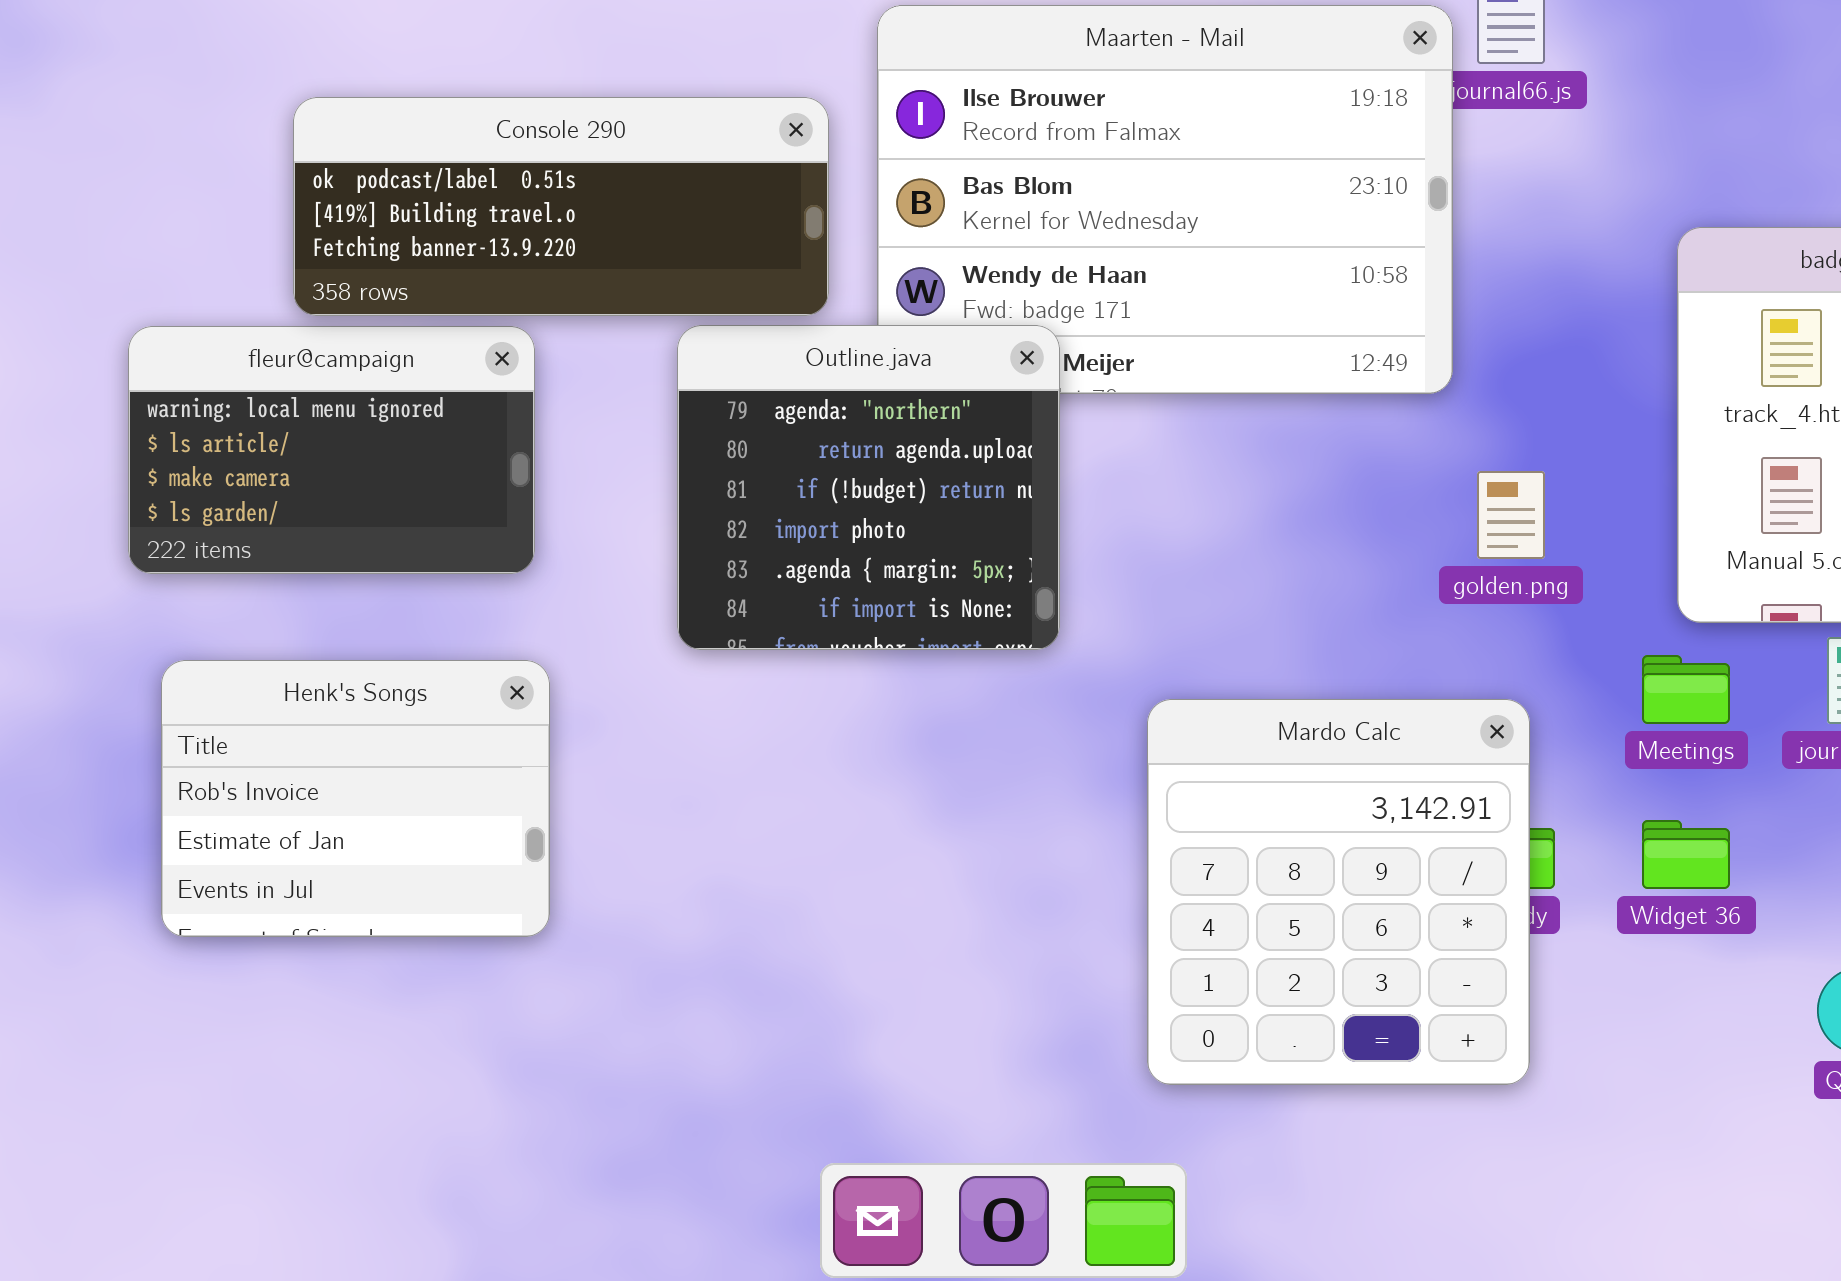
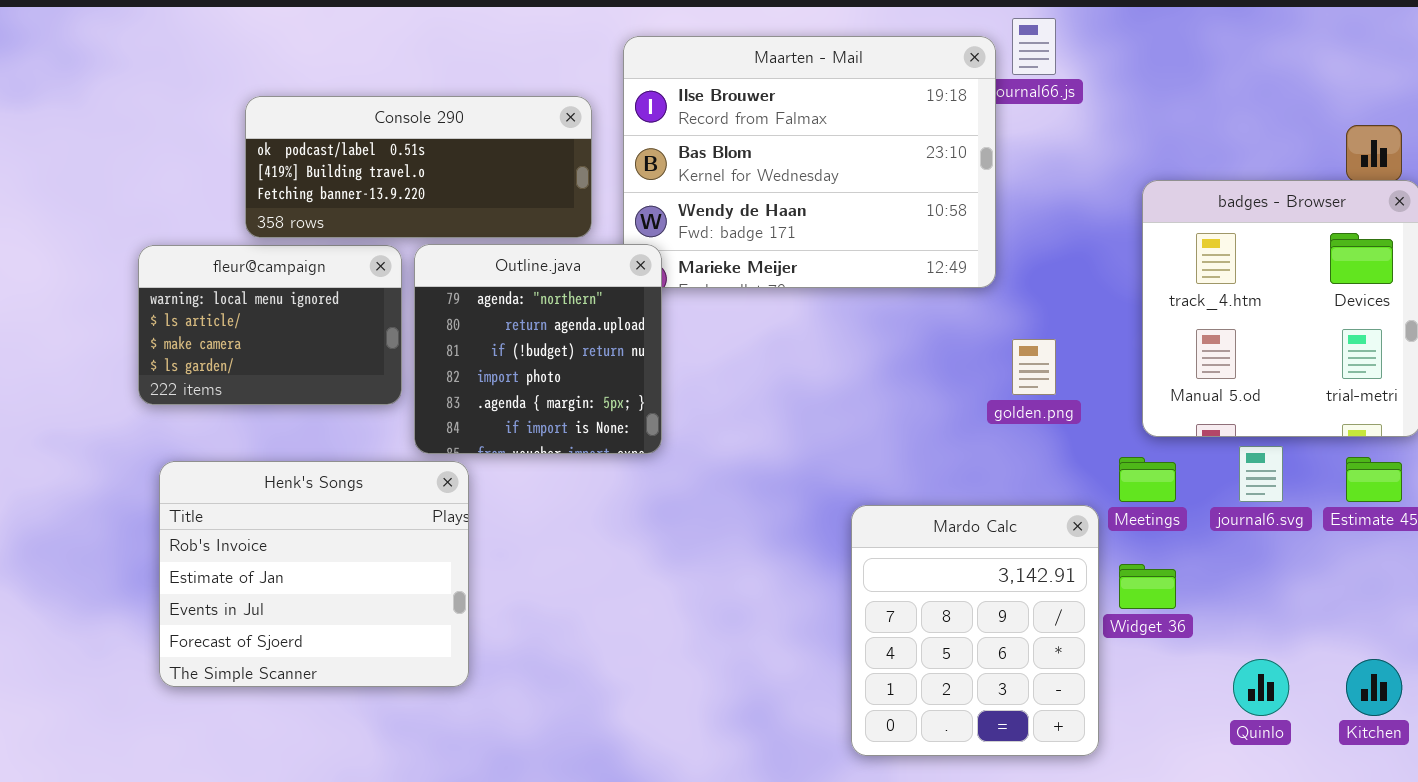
Outline.java: [677,325,1060,650] -> [414,244,662,454], moved
Henk's Songs: [161,660,550,937] -> [159,461,469,687], resized
Mardo Calc: [1147,699,1530,1085] -> [851,505,1099,756], moved

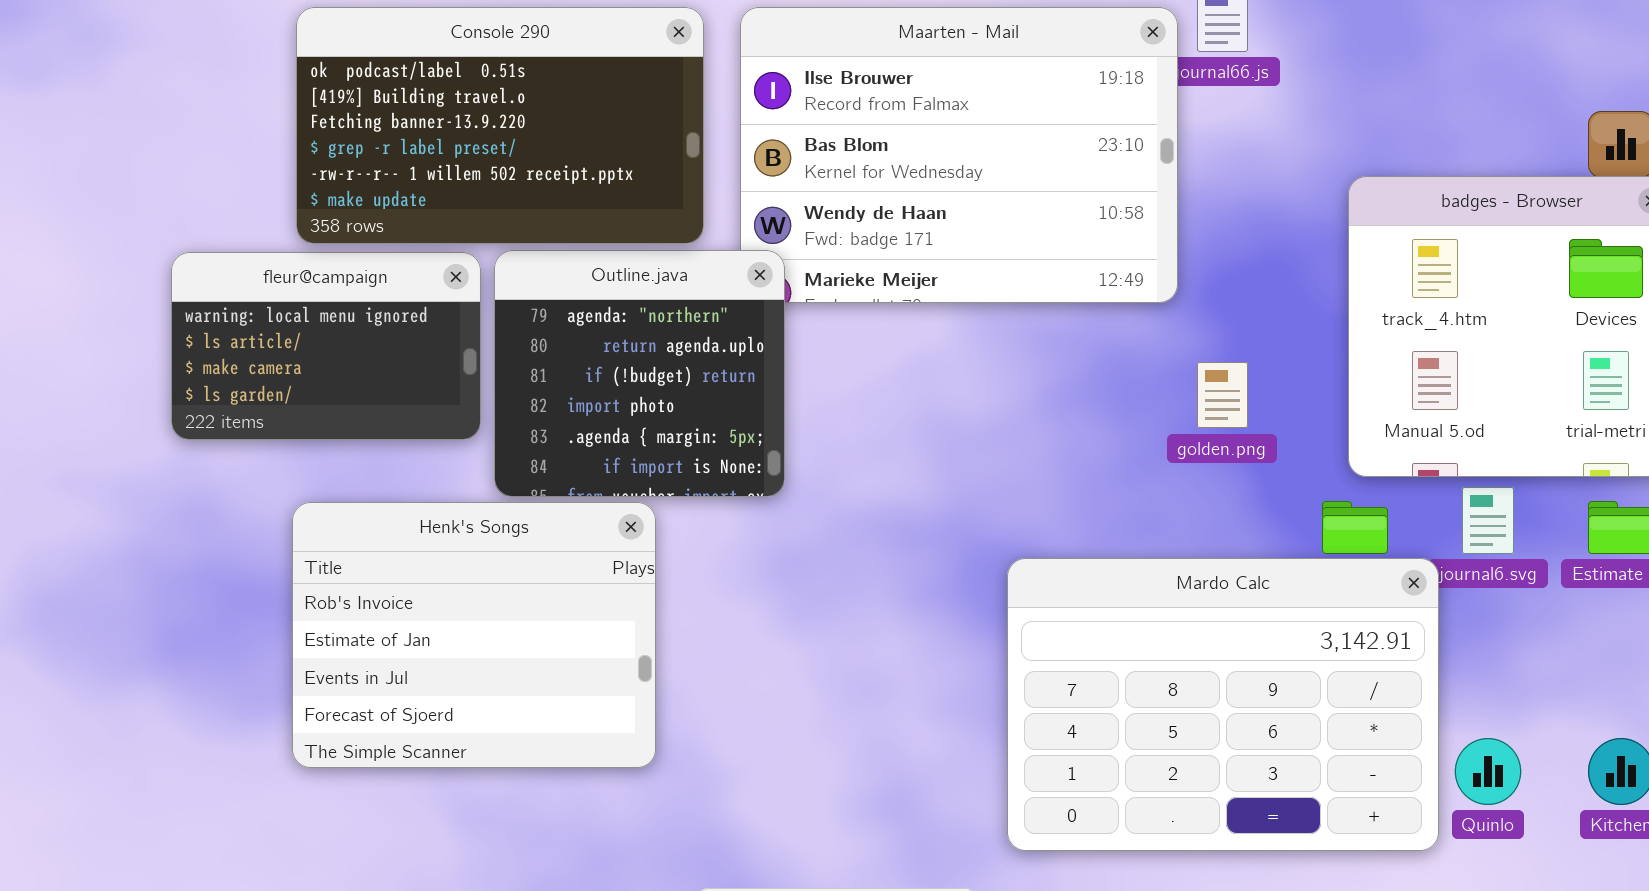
Console 290: [245,96,592,238] -> [296,7,704,244], resized
Henk's Songs: [159,461,469,687] -> [292,502,656,768], moved
Mardo Calc: [851,505,1099,756] -> [1007,558,1439,851], resized

